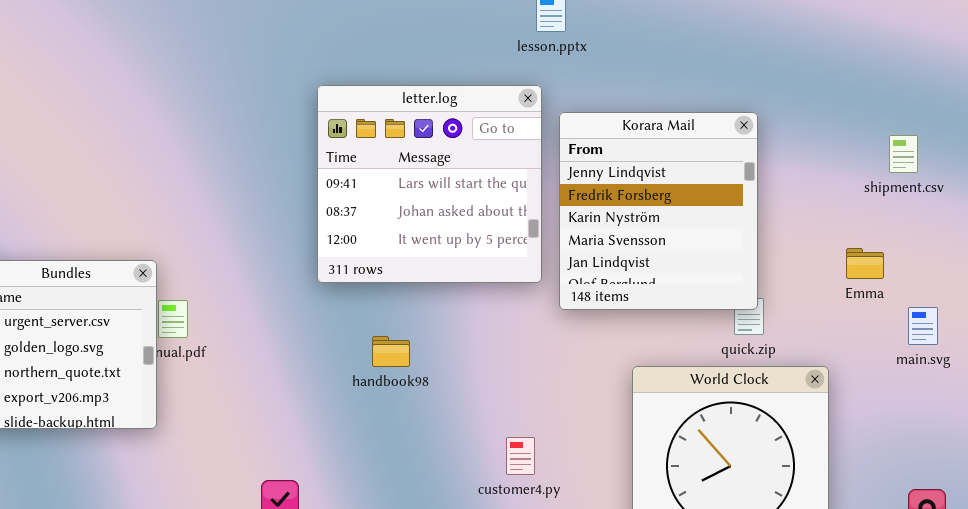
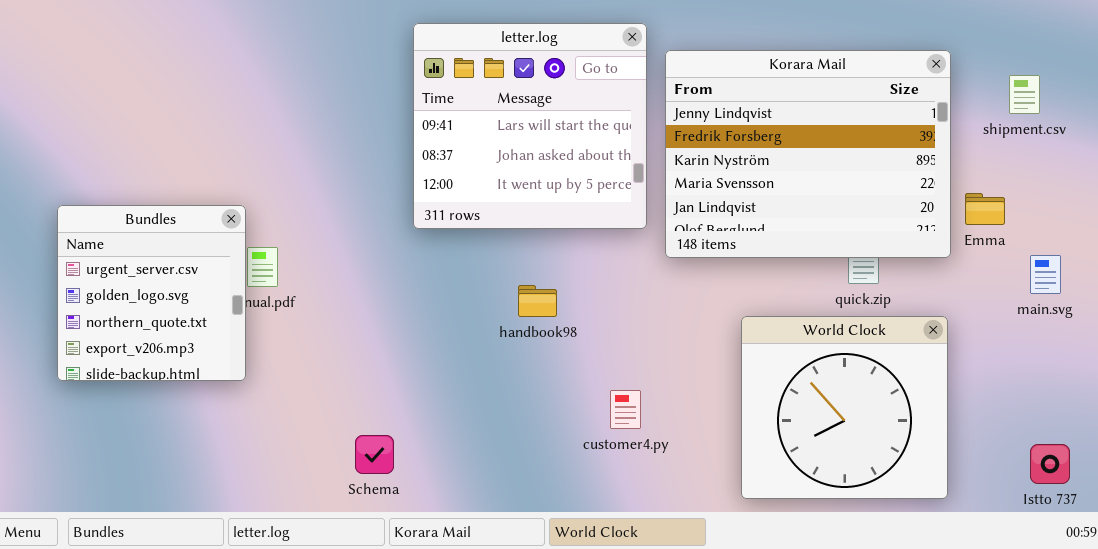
Korara Mail: [559,112,758,310] -> [665,50,951,258], resized
handbook98: [372,336,410,367] -> [518,285,557,317], moved

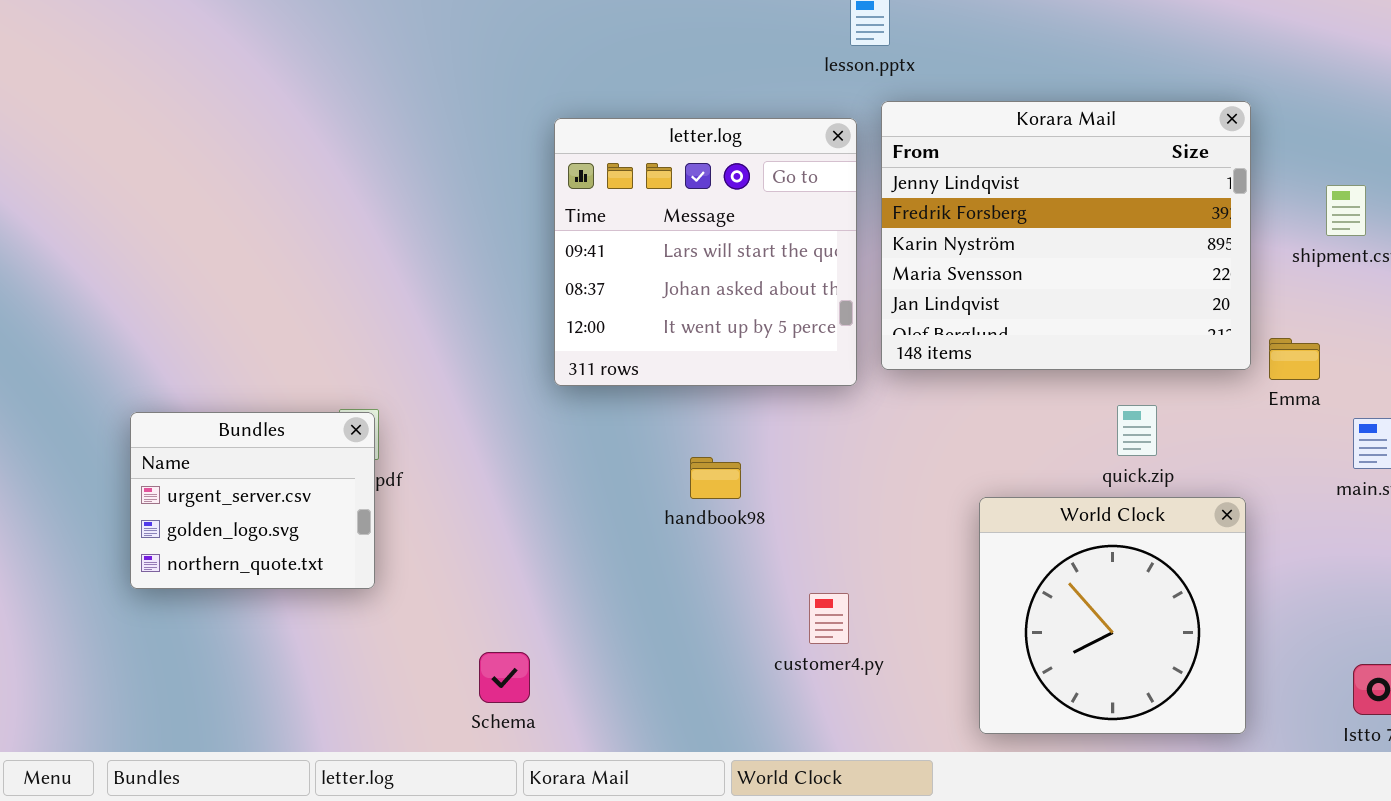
Korara Mail: [665,50,951,258] -> [881,101,1251,370], moved
Bundles: [57,205,246,381] -> [130,412,375,589], moved, resized

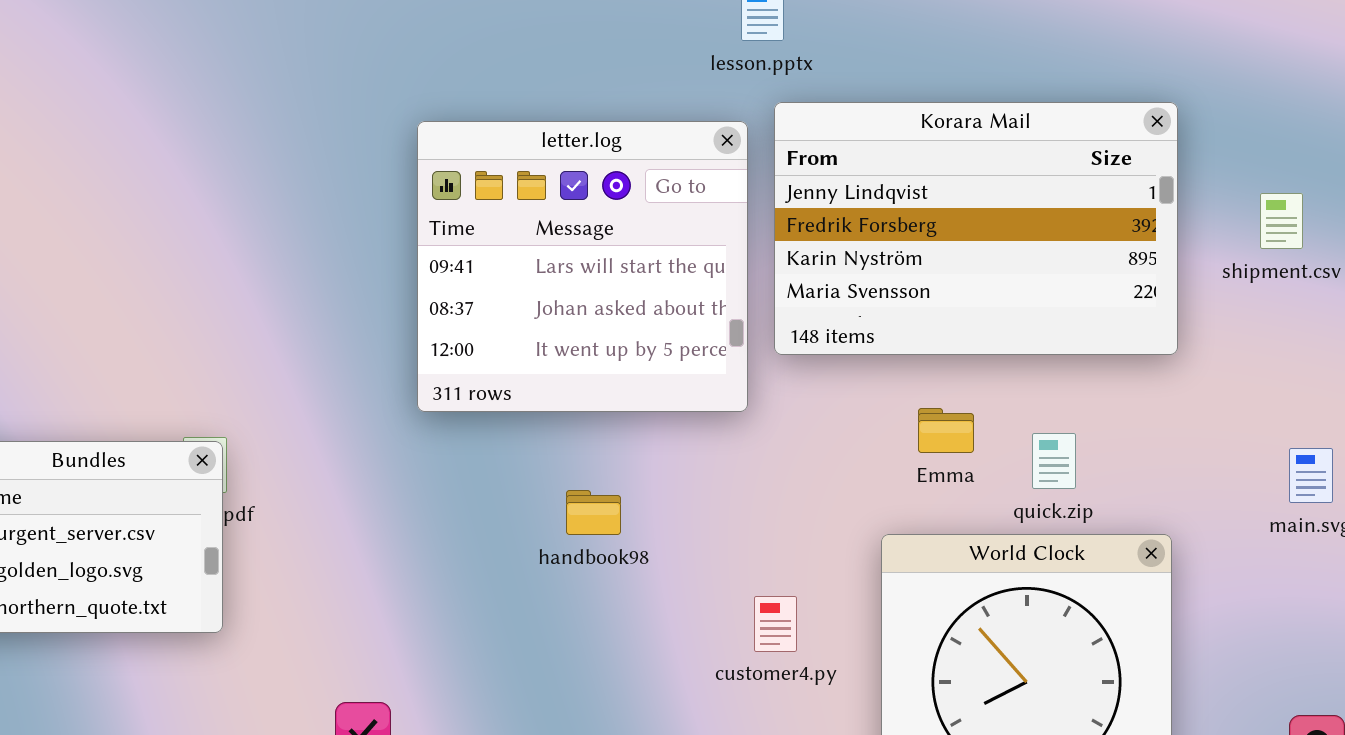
Korara Mail: [881,101,1251,370] -> [774,102,1178,355], resized
Emma: [1269,338,1320,380] -> [918,408,974,453], moved
customer4.py: [809,593,849,644] -> [754,596,797,652], moved

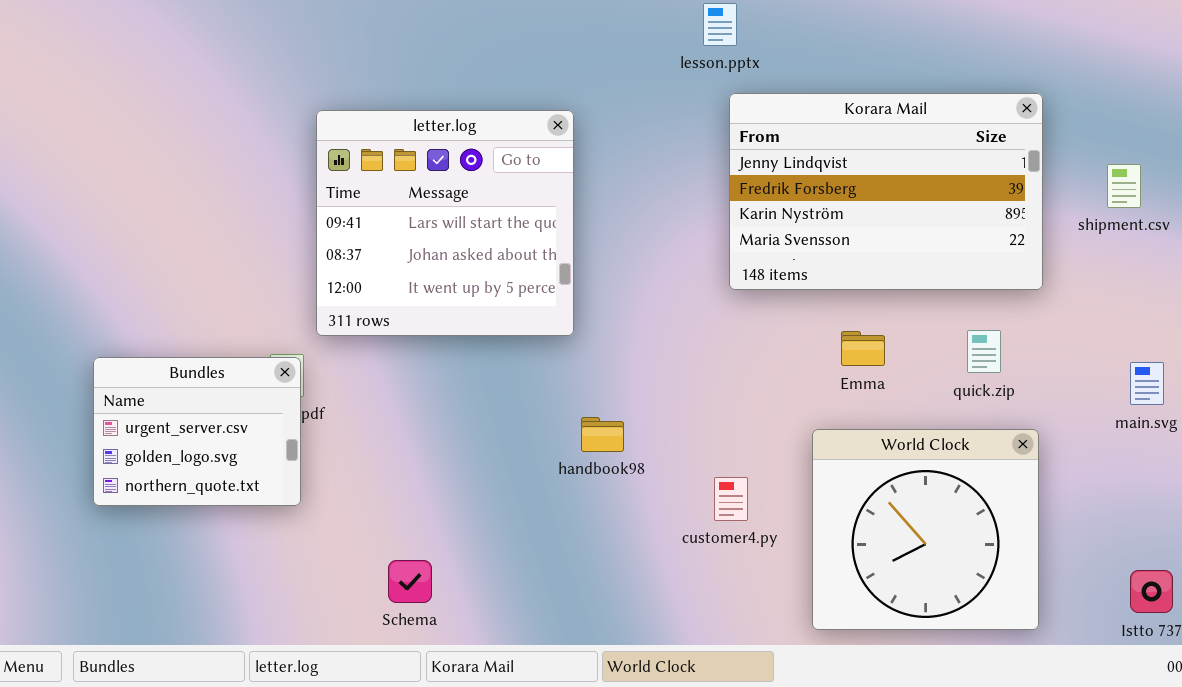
letter.log: [417,121,748,412] -> [316,110,574,336], moved
quick.zip: [1032,433,1076,489] -> [967,330,1001,373], moved
handbook98: [566,490,621,535] -> [581,417,624,452], moved

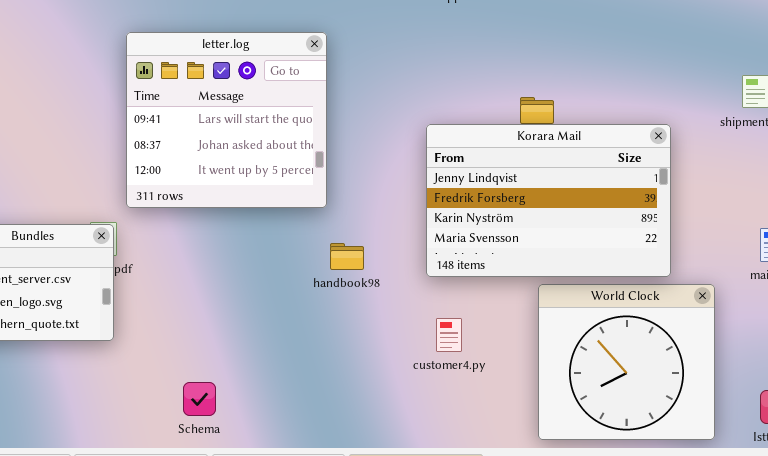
Korara Mail: [729,93,1043,290] -> [426,124,671,277], moved
handbook98: [581,417,624,452] -> [330,243,364,270], moved
World Clock: [812,429,1039,630] -> [538,284,715,440], moved

